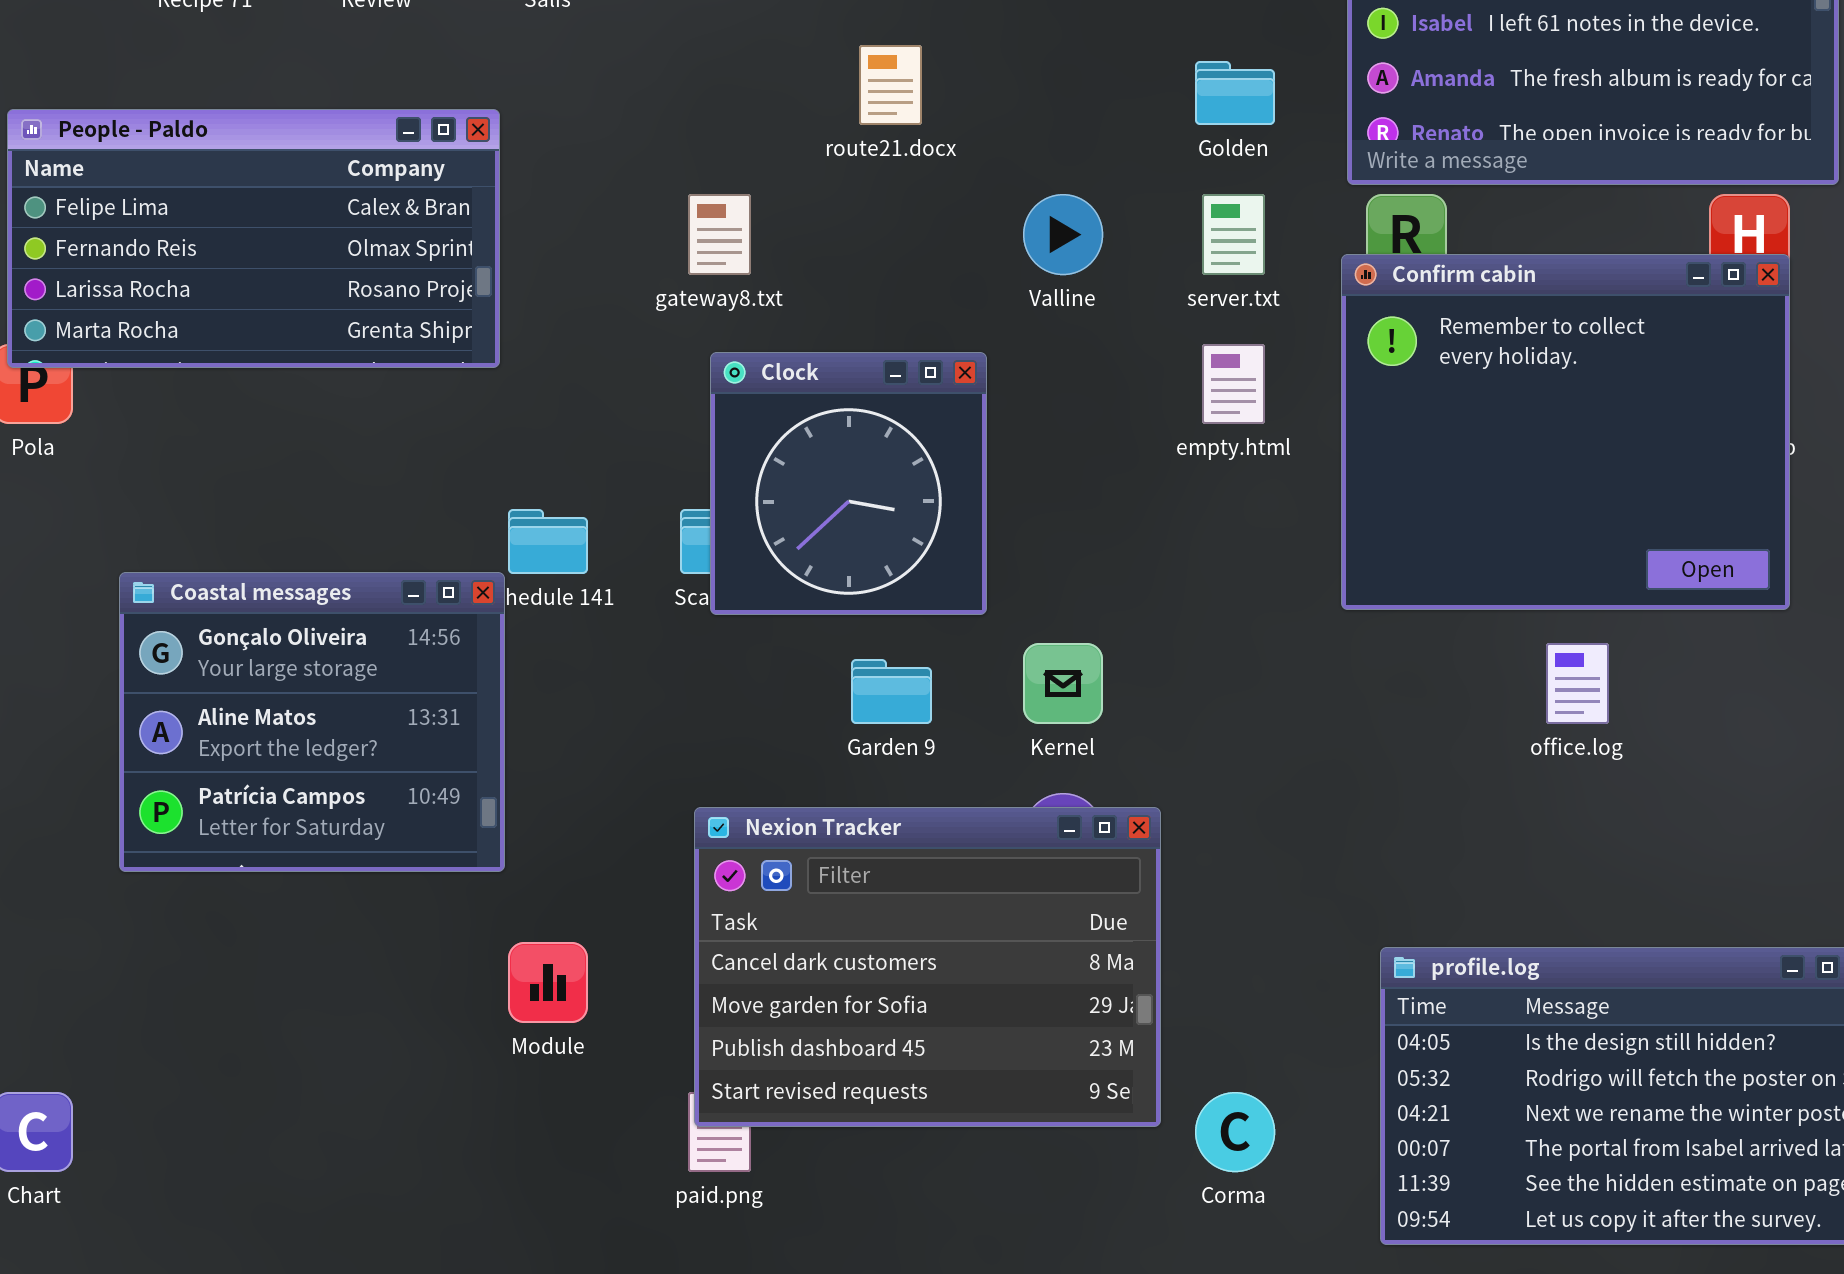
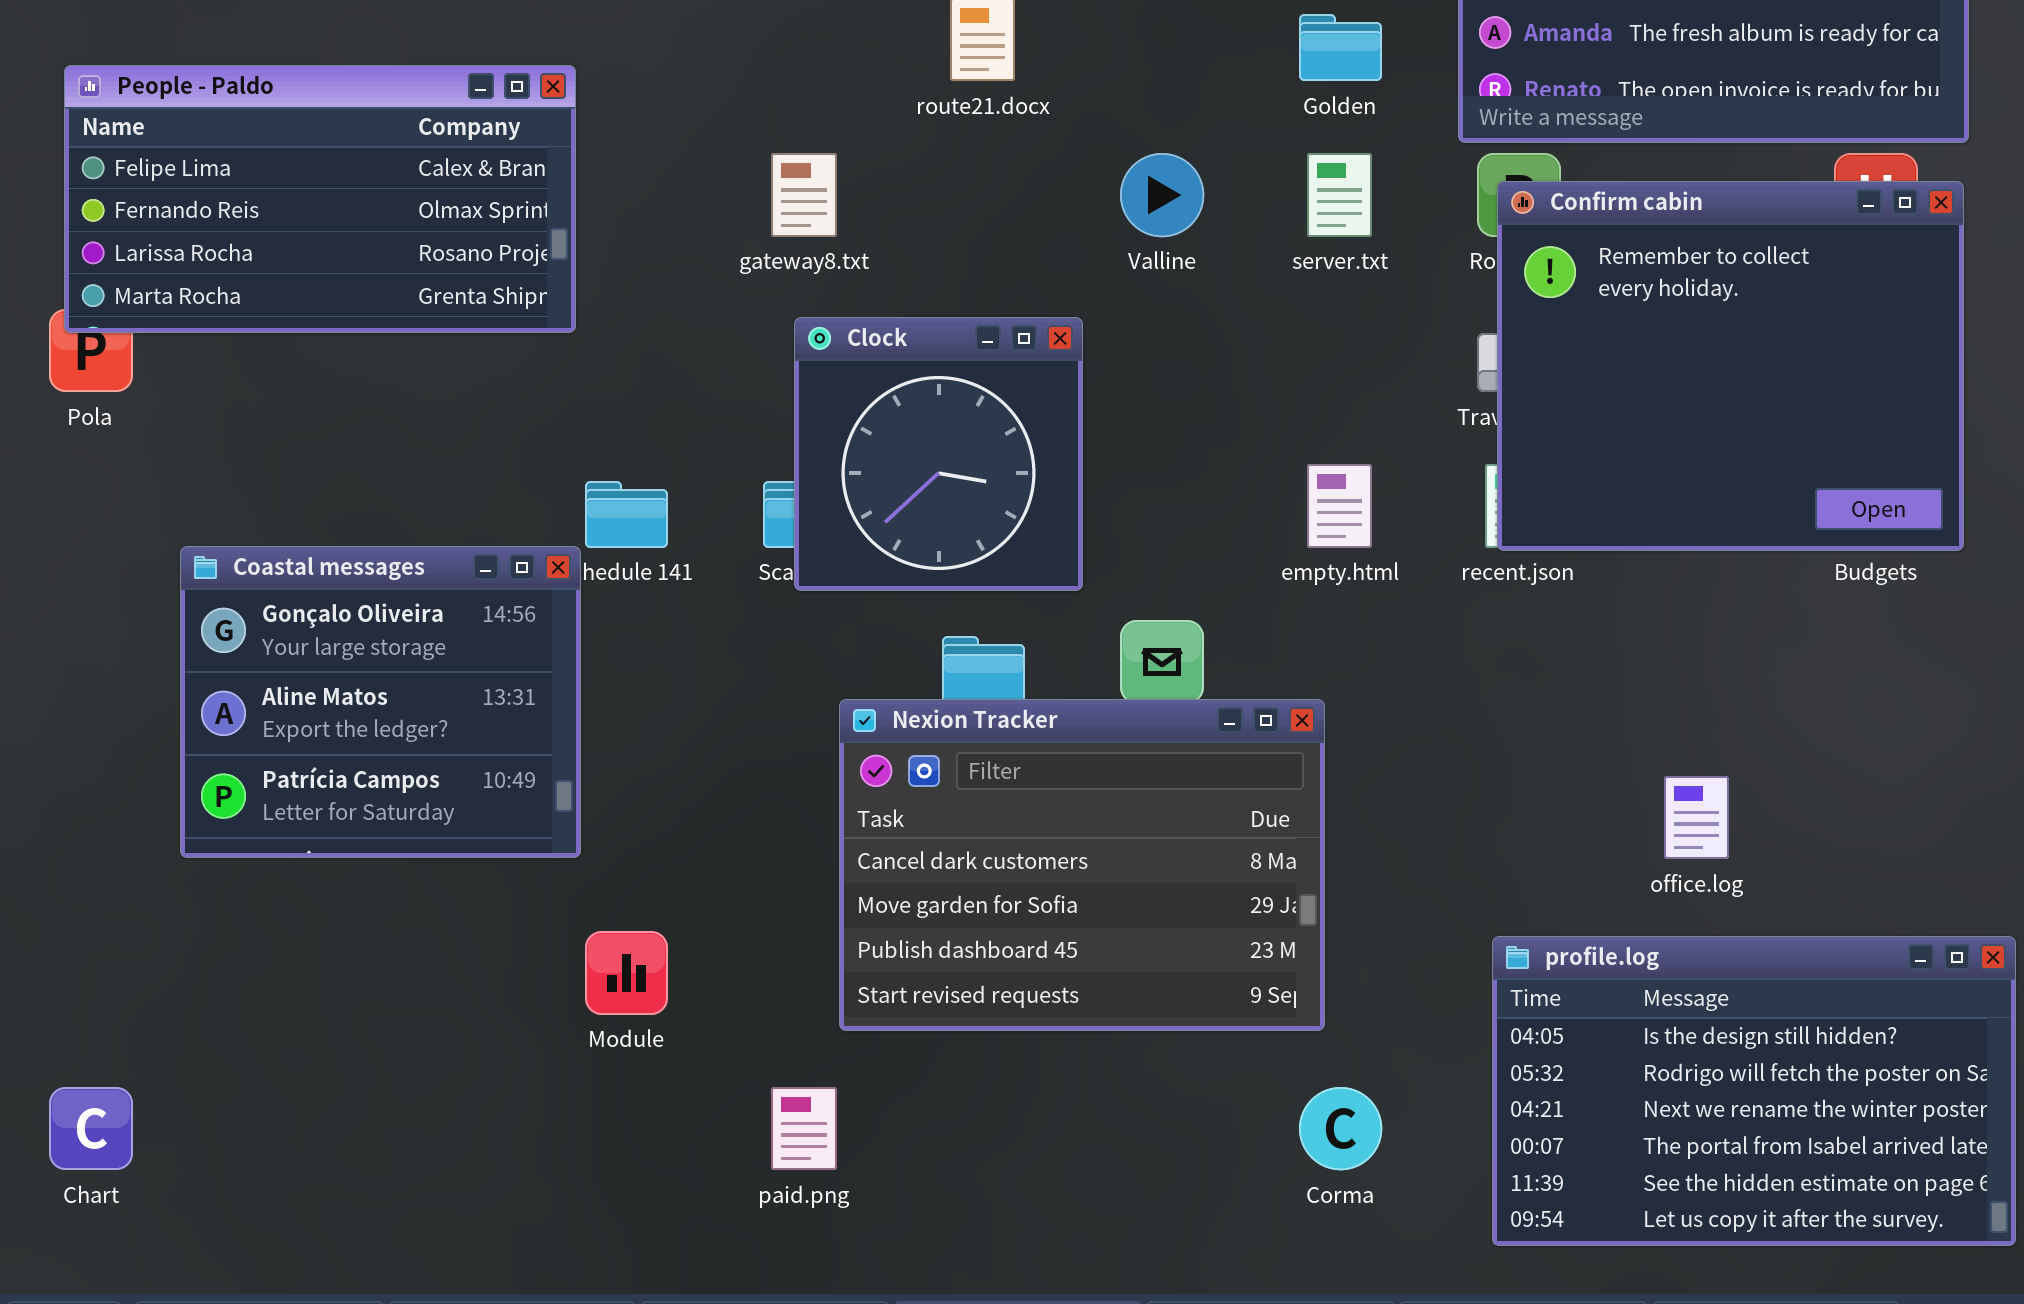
Confirm cabin: [1341,254,1790,610] -> [1497,181,1964,551], moved
empty.html: [1202,344,1265,424] -> [1307,464,1372,548], moved
office.log: [1546,643,1609,724] -> [1664,776,1729,859], moved
Nexion Tracker: [694,807,1161,1127] -> [839,699,1325,1031], moved

